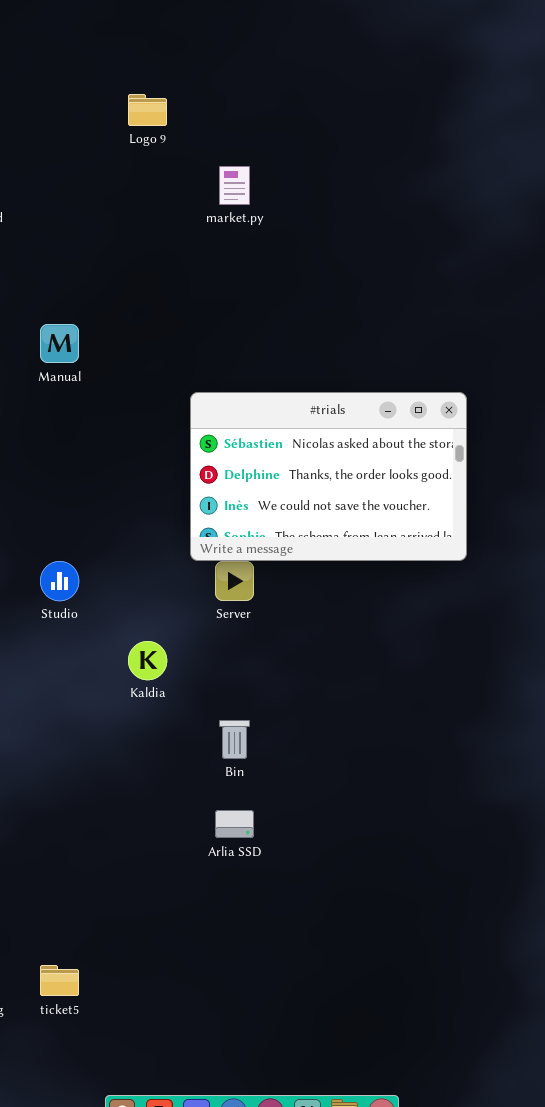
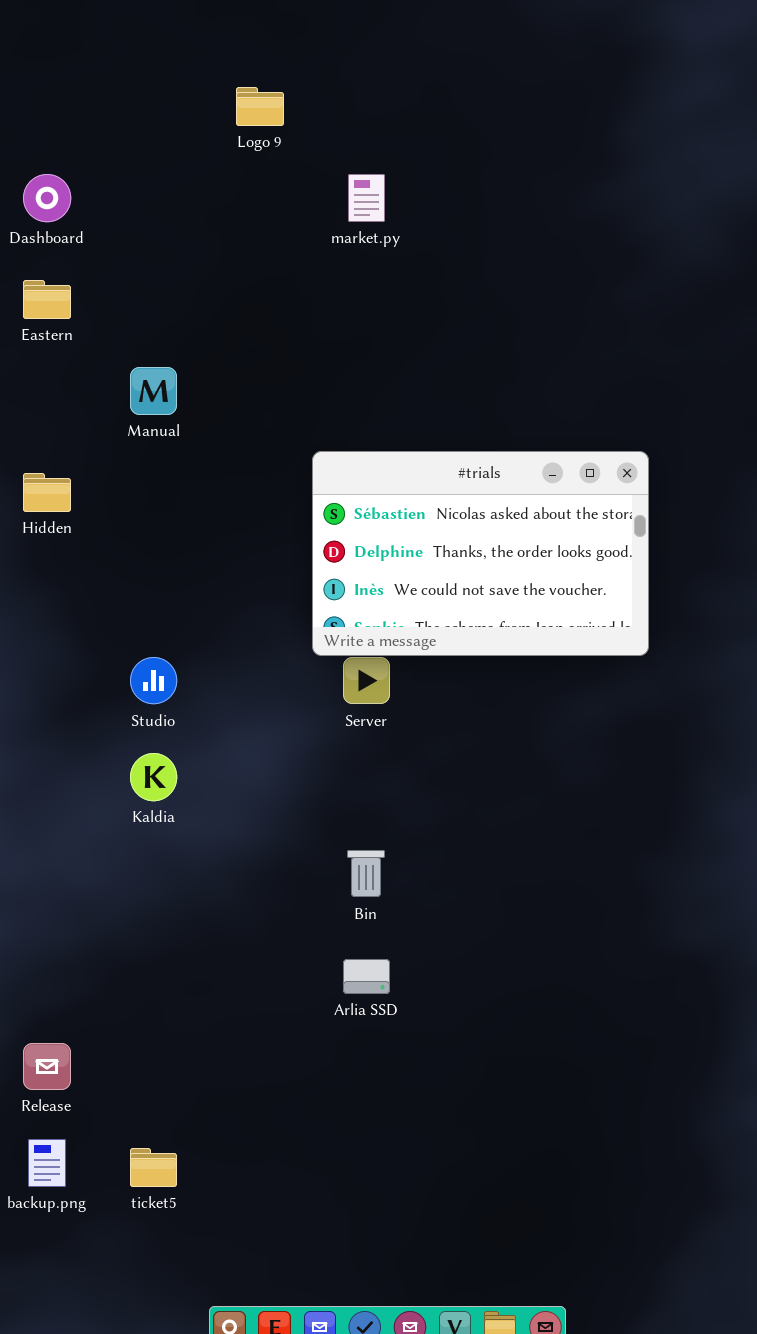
Kaldia: [128,641,167,680] -> [130,753,177,801], moved

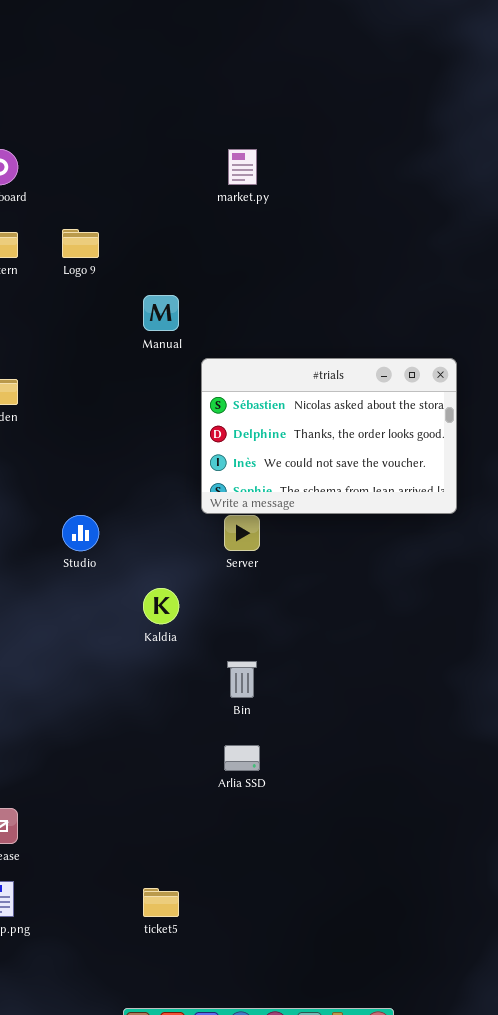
Logo 9: [236,87,284,126] -> [62,229,99,258], moved
Manual: [130,367,177,415] -> [143,295,179,331], moved
Kaldia: [130,753,177,801] -> [143,588,179,624], moved
ticket5: [130,1148,177,1187] -> [143,888,179,917], moved

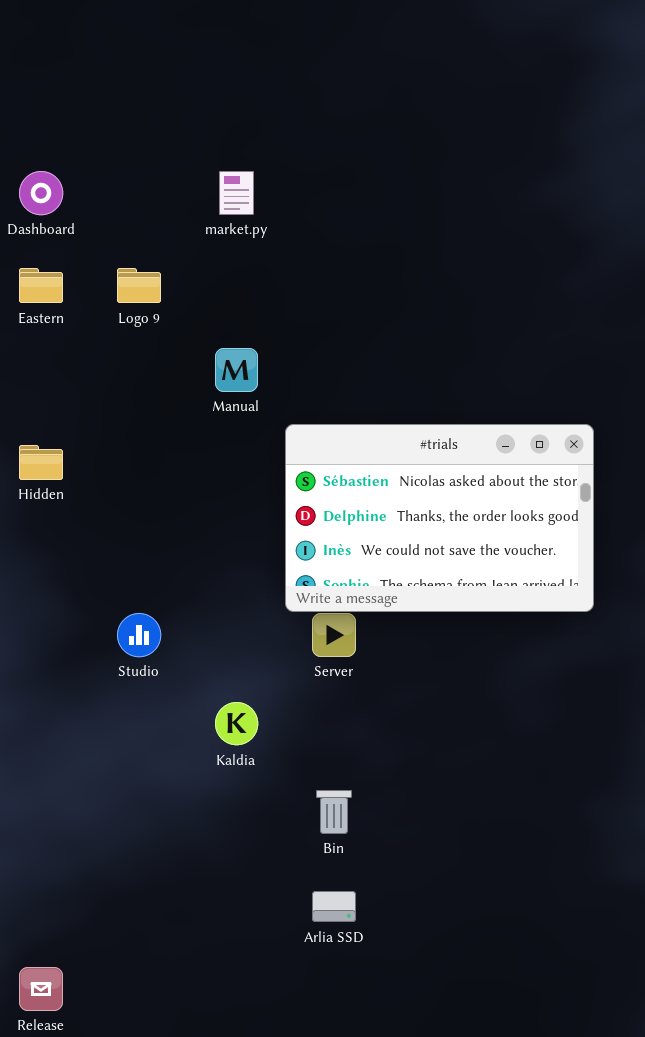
market.py: [228,149,257,185] -> [219,171,254,215], moved

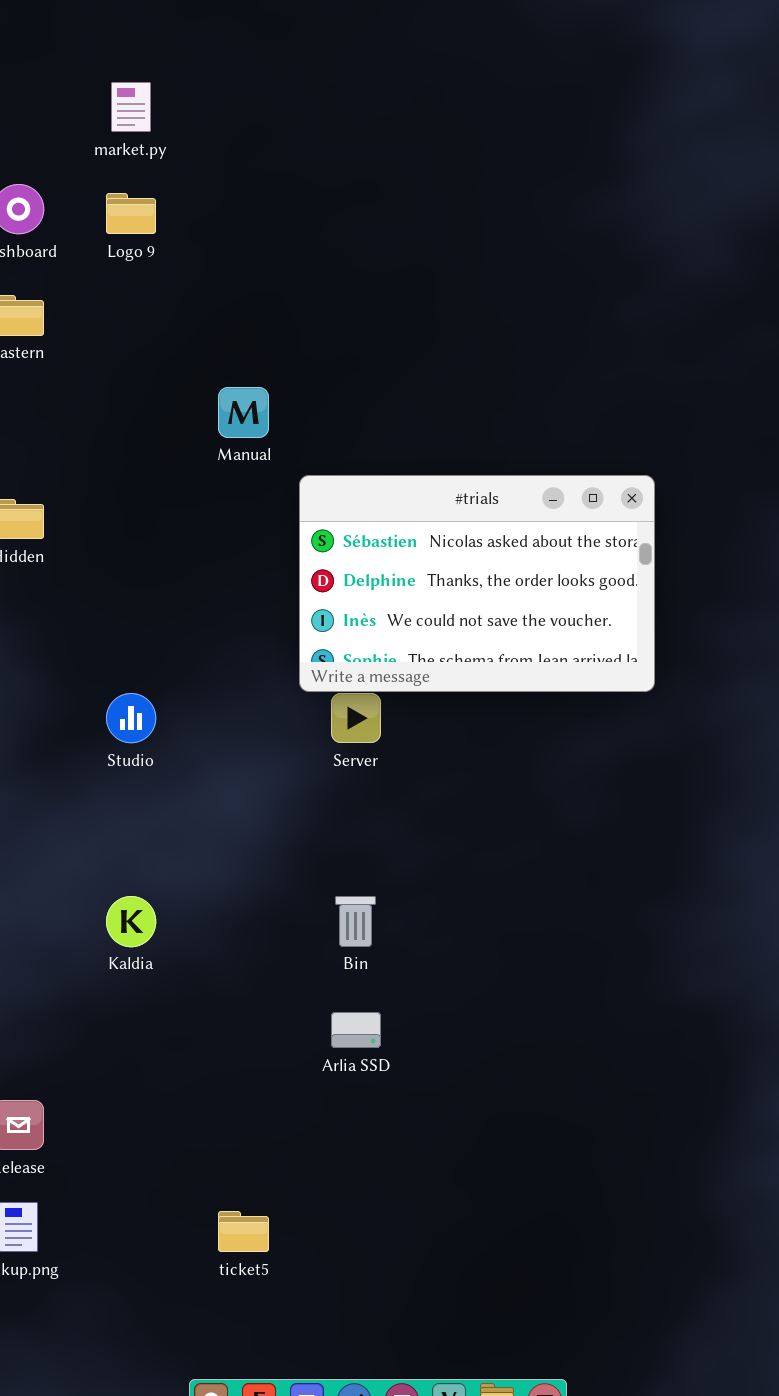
market.py: [219,171,254,215] -> [111,82,151,132], moved
Logo 9: [117,268,161,303] -> [106,193,156,234], moved
Kaldia: [215,702,258,745] -> [106,896,156,947], moved

